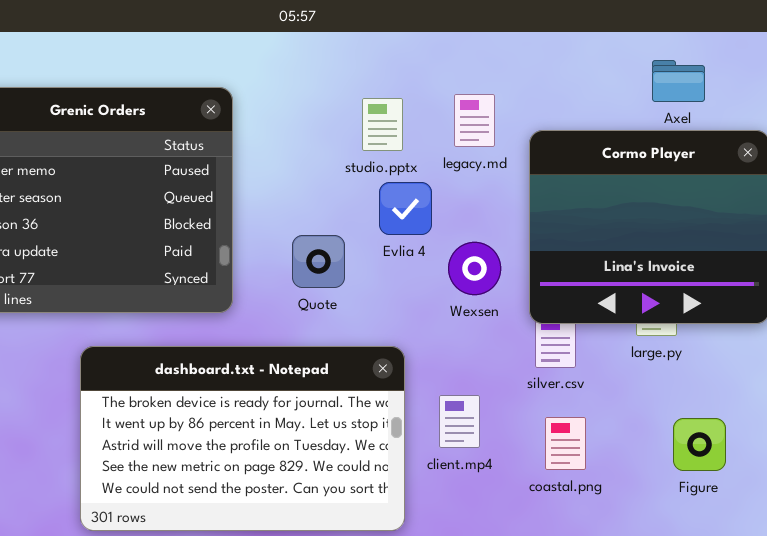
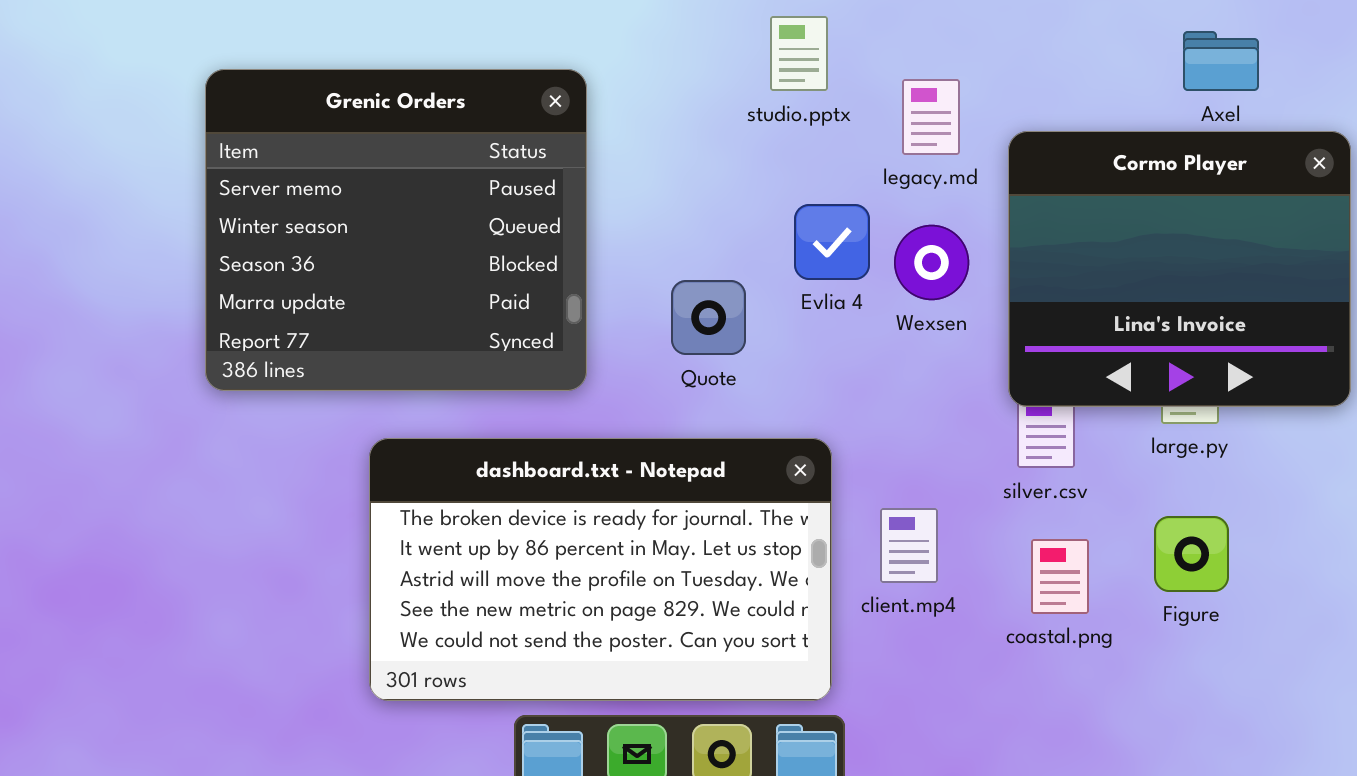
studio.pptx: [362,98,403,151] -> [770,16,828,91], moved
Wexsen: [448,242,501,295] -> [894,225,969,300], moved
Figure: [673,418,726,471] -> [1154,516,1229,592], moved

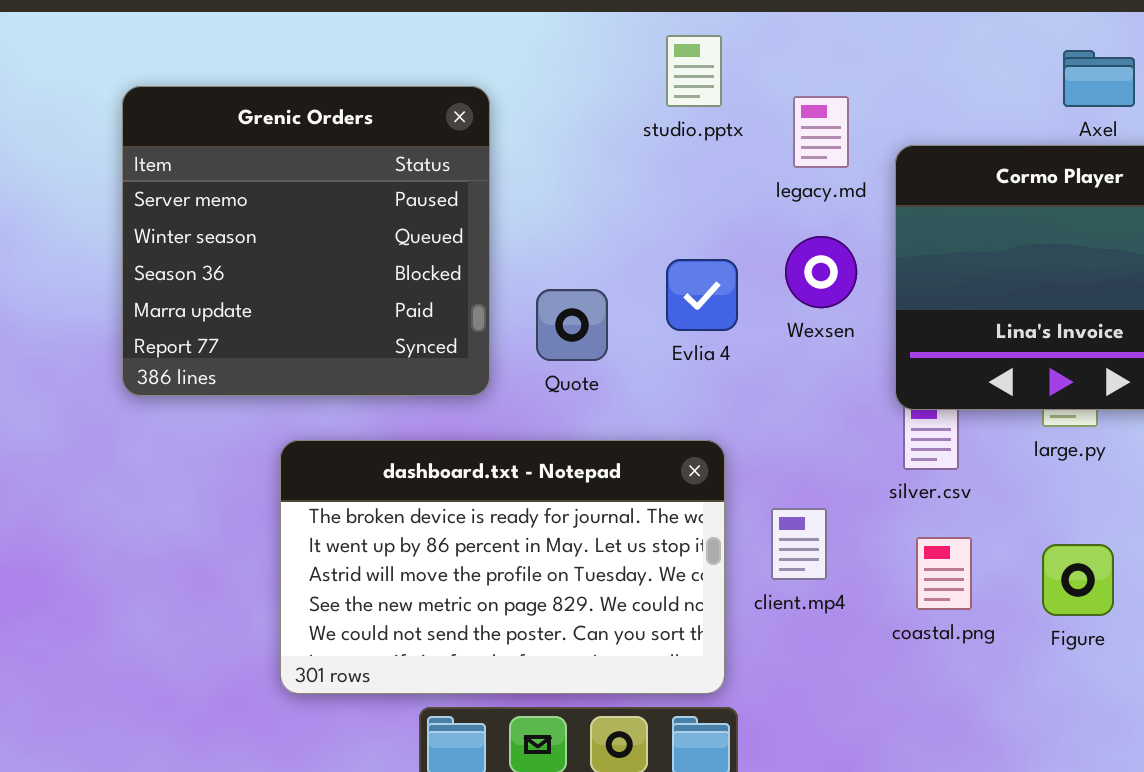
Evlia 4: [794,204,870,280] -> [666,259,738,331], moved
Quote: [671,280,746,355] -> [536,289,608,361], moved
Figure: [1154,516,1229,592] -> [1042,544,1114,616], moved

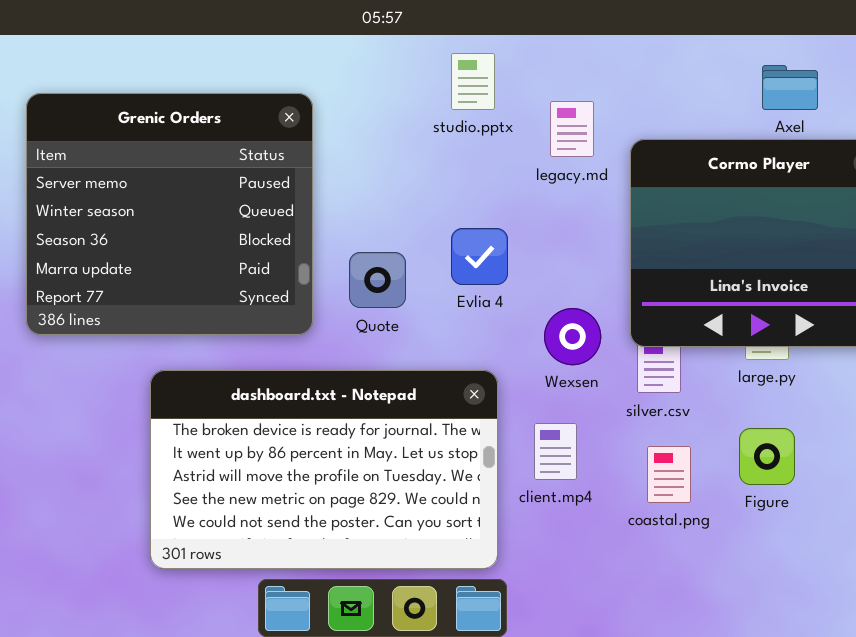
Wexsen: [785,236,857,308] -> [544,308,601,365], moved
Figure: [1042,544,1114,616] -> [739,428,795,485], moved

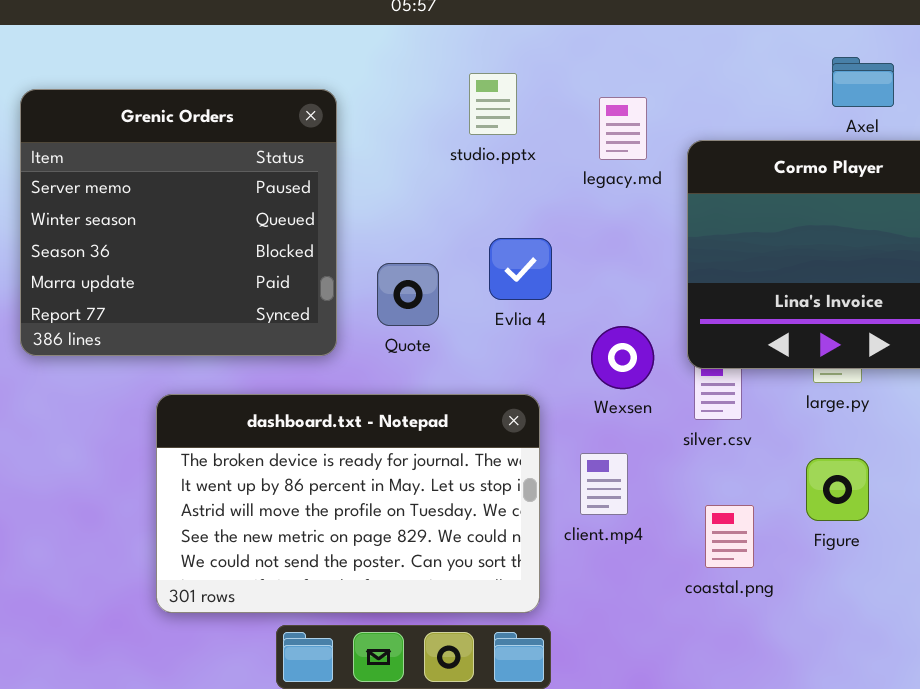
studio.pptx: [451,53,495,110] -> [469,73,517,135], moved
coastal.png: [647,446,691,503] -> [705,505,754,568], moved

